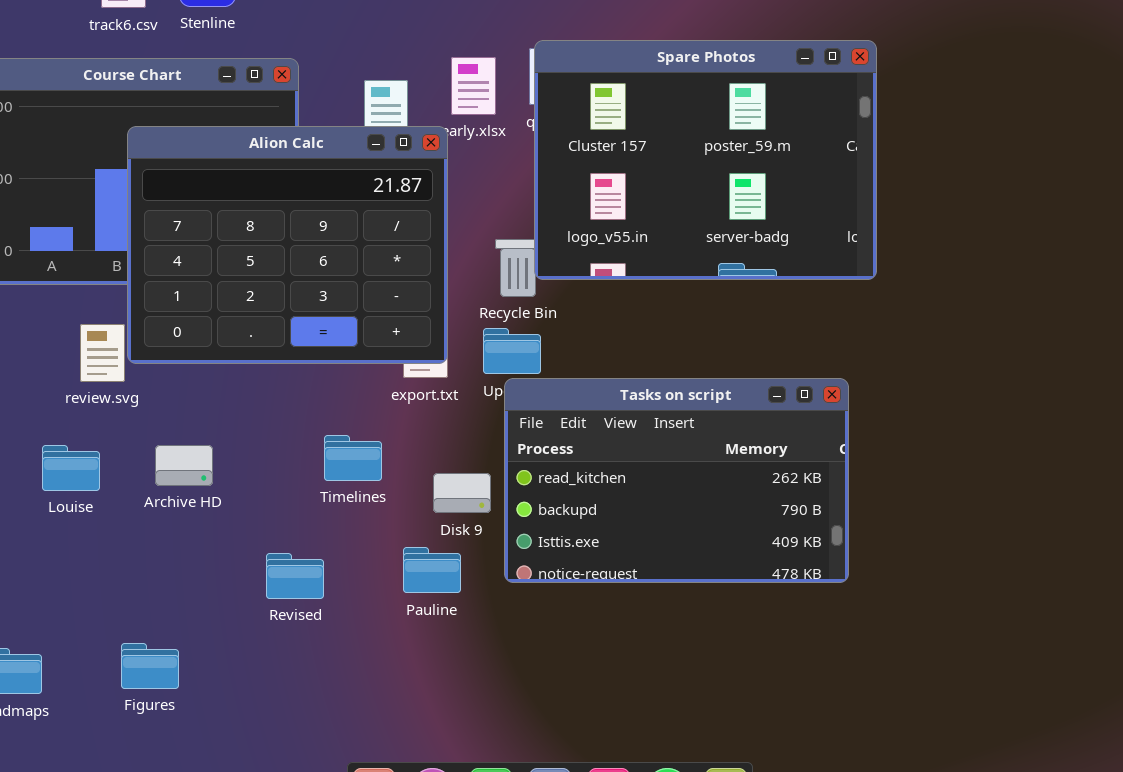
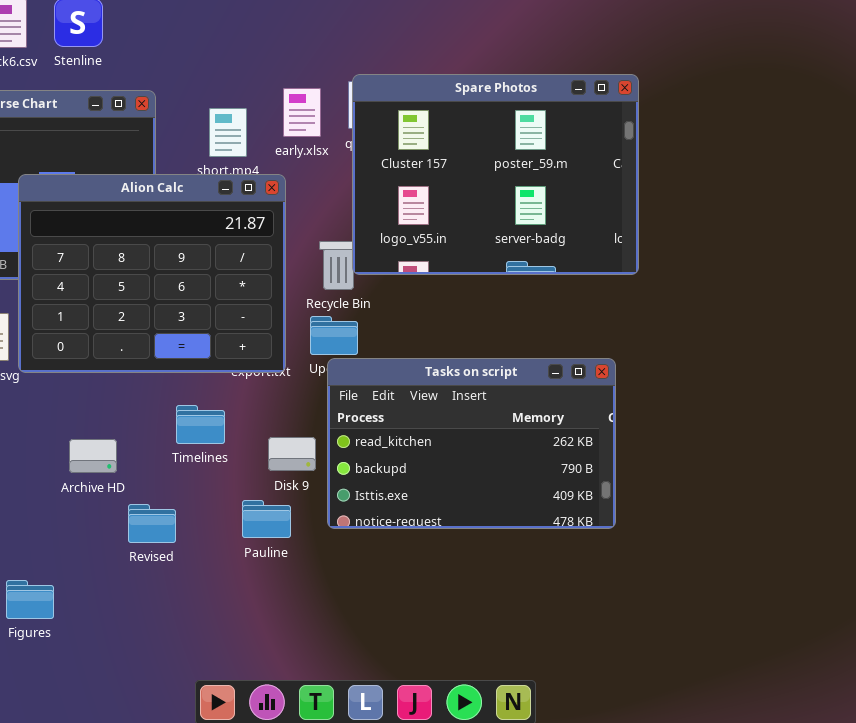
Alion Calc: [127,126,448,364] -> [18,174,286,373], moved
Archive HD: [155,445,213,486] -> [69,439,117,473], moved

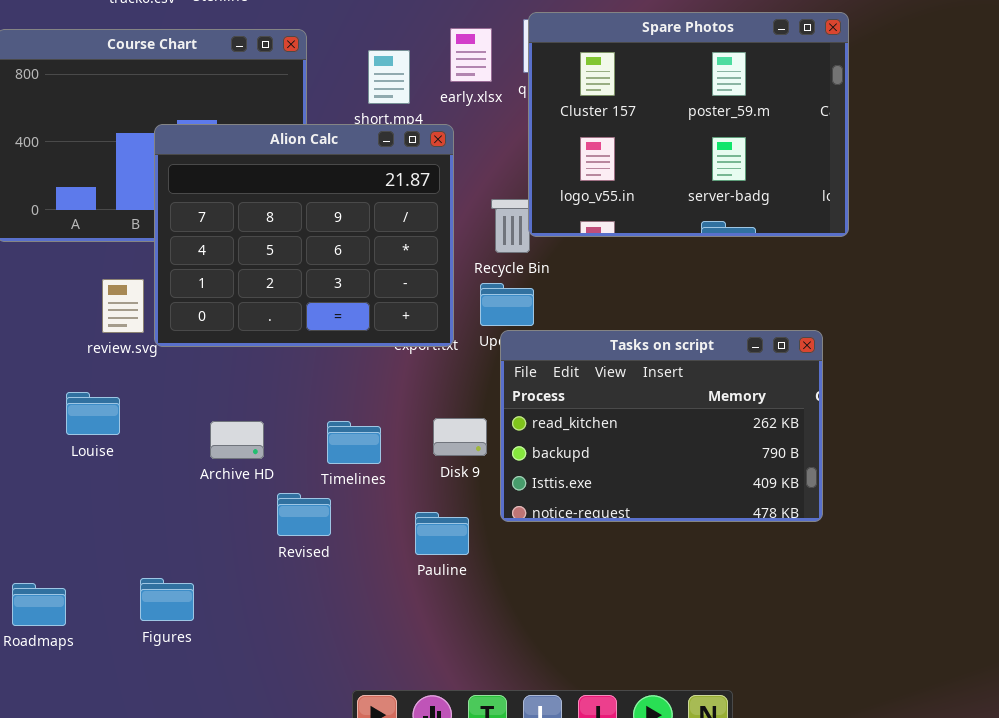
Timelines: [176,405,225,444] -> [327,421,381,464], moved
Pauline: [242,500,291,538] -> [415,512,469,555], moved

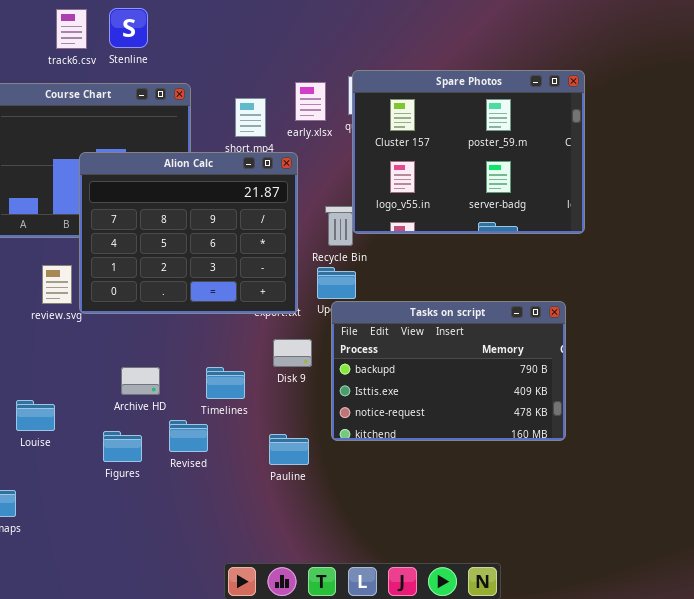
Tasks on script: [500,330,823,522] -> [331,301,566,441], scrolled down 1 row
Louise: [66,392,120,435] -> [16,400,55,431], moved
Disk 9: [433,418,487,456] -> [273,339,312,367], moved
Figures: [140,578,194,621] -> [103,431,142,462], moved

